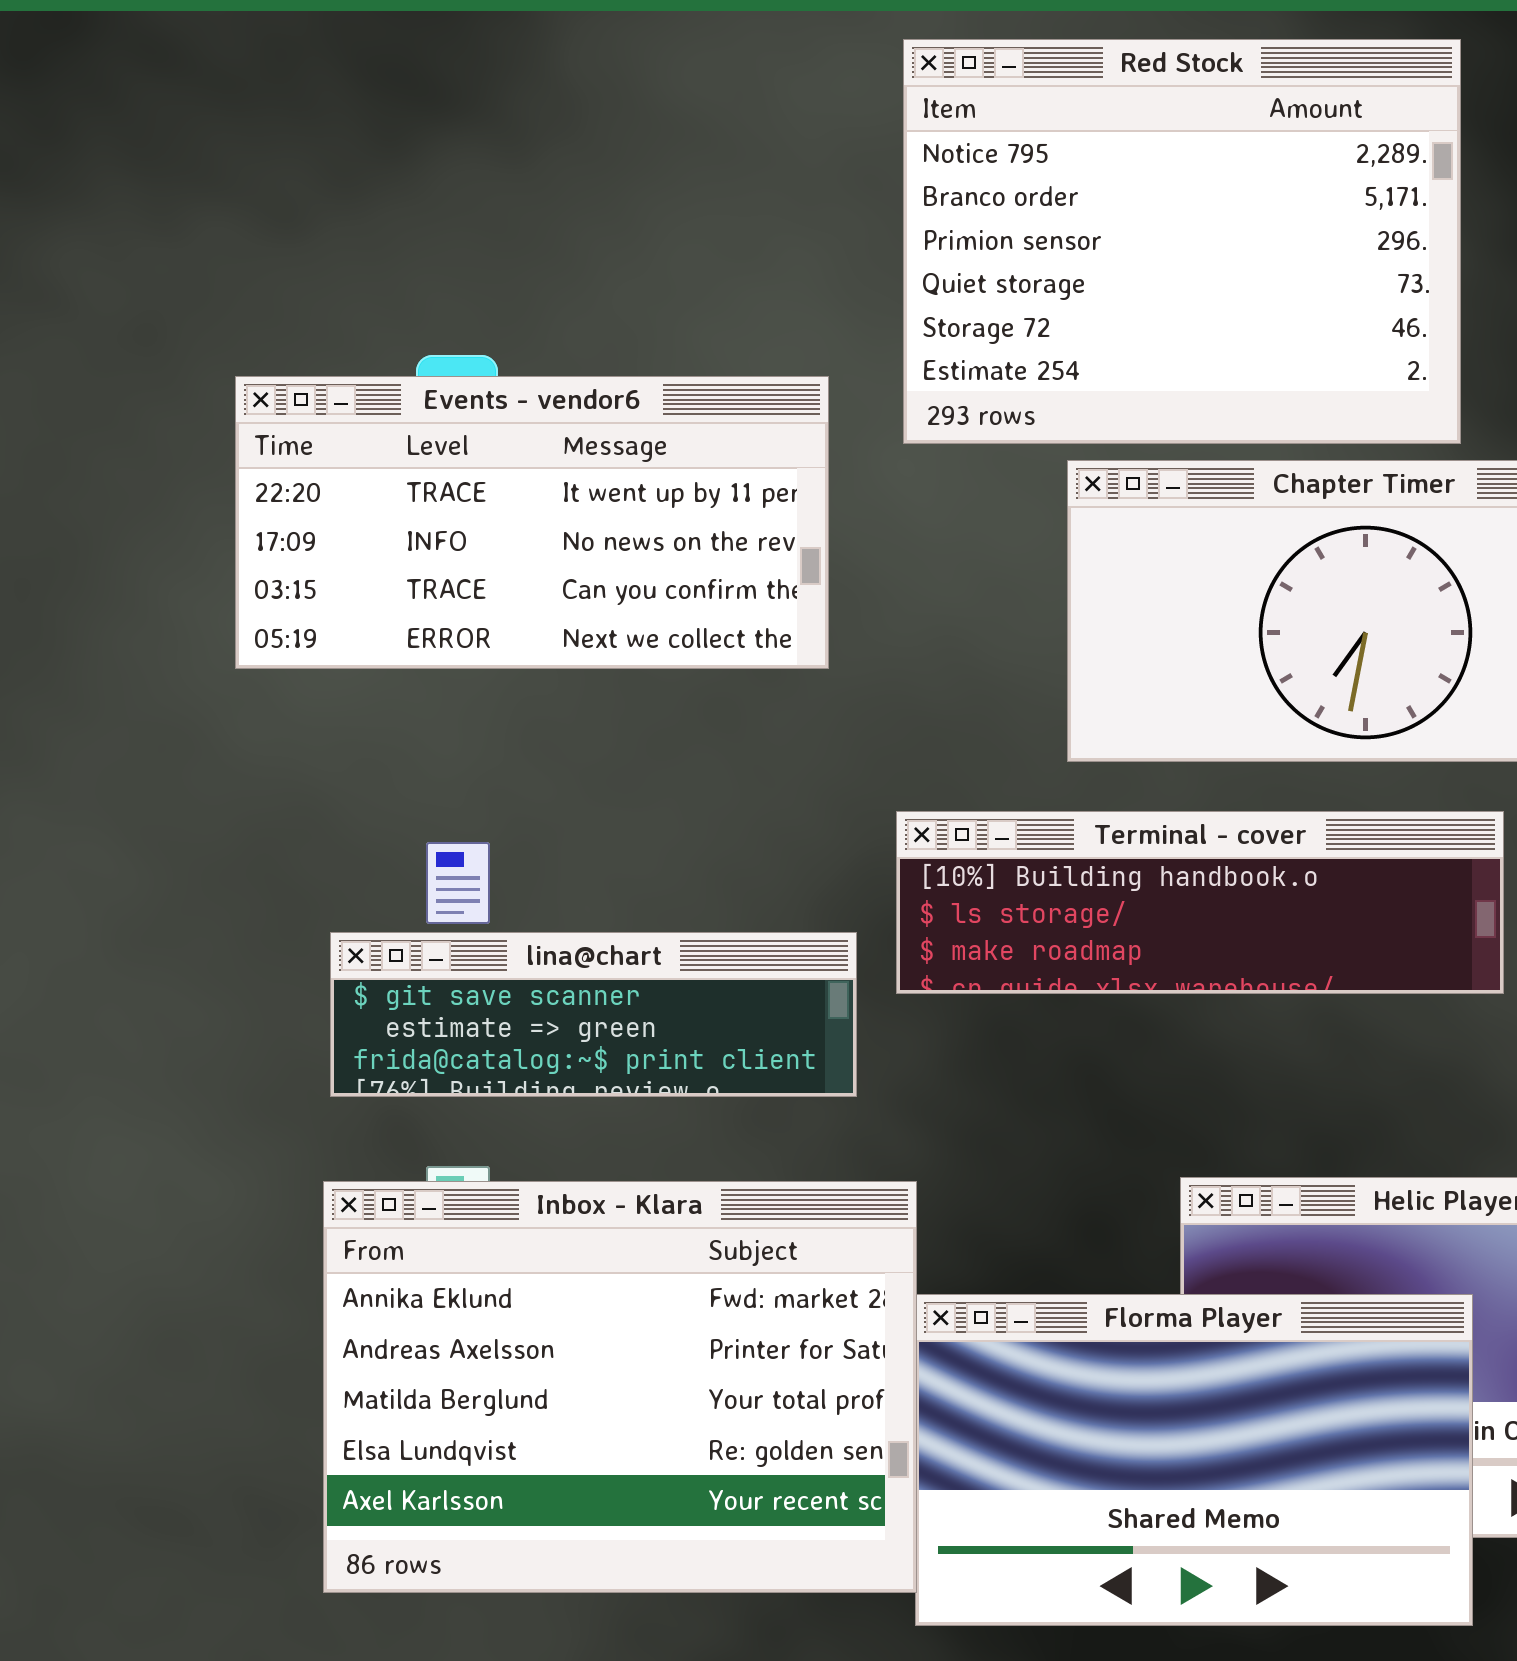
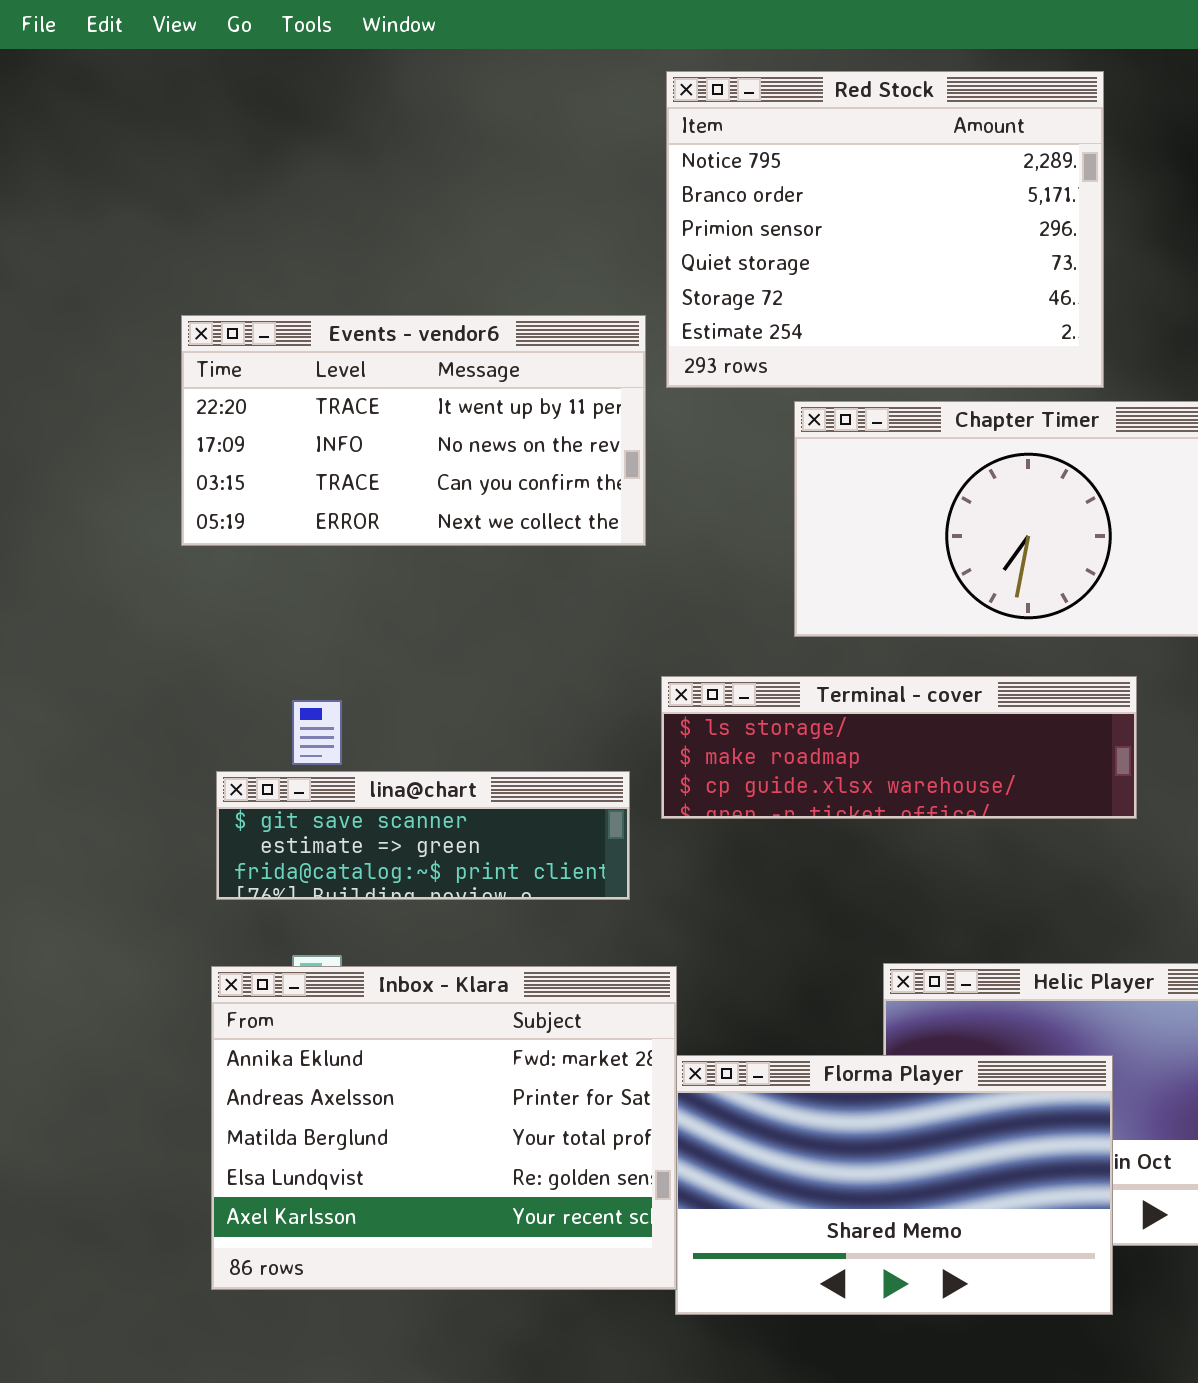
Events - vendor6: [235,376,829,669] -> [181,315,646,546], moved
Terminal - cover: [896,811,1504,994] -> [661,676,1137,819], scrolled down 1 row

